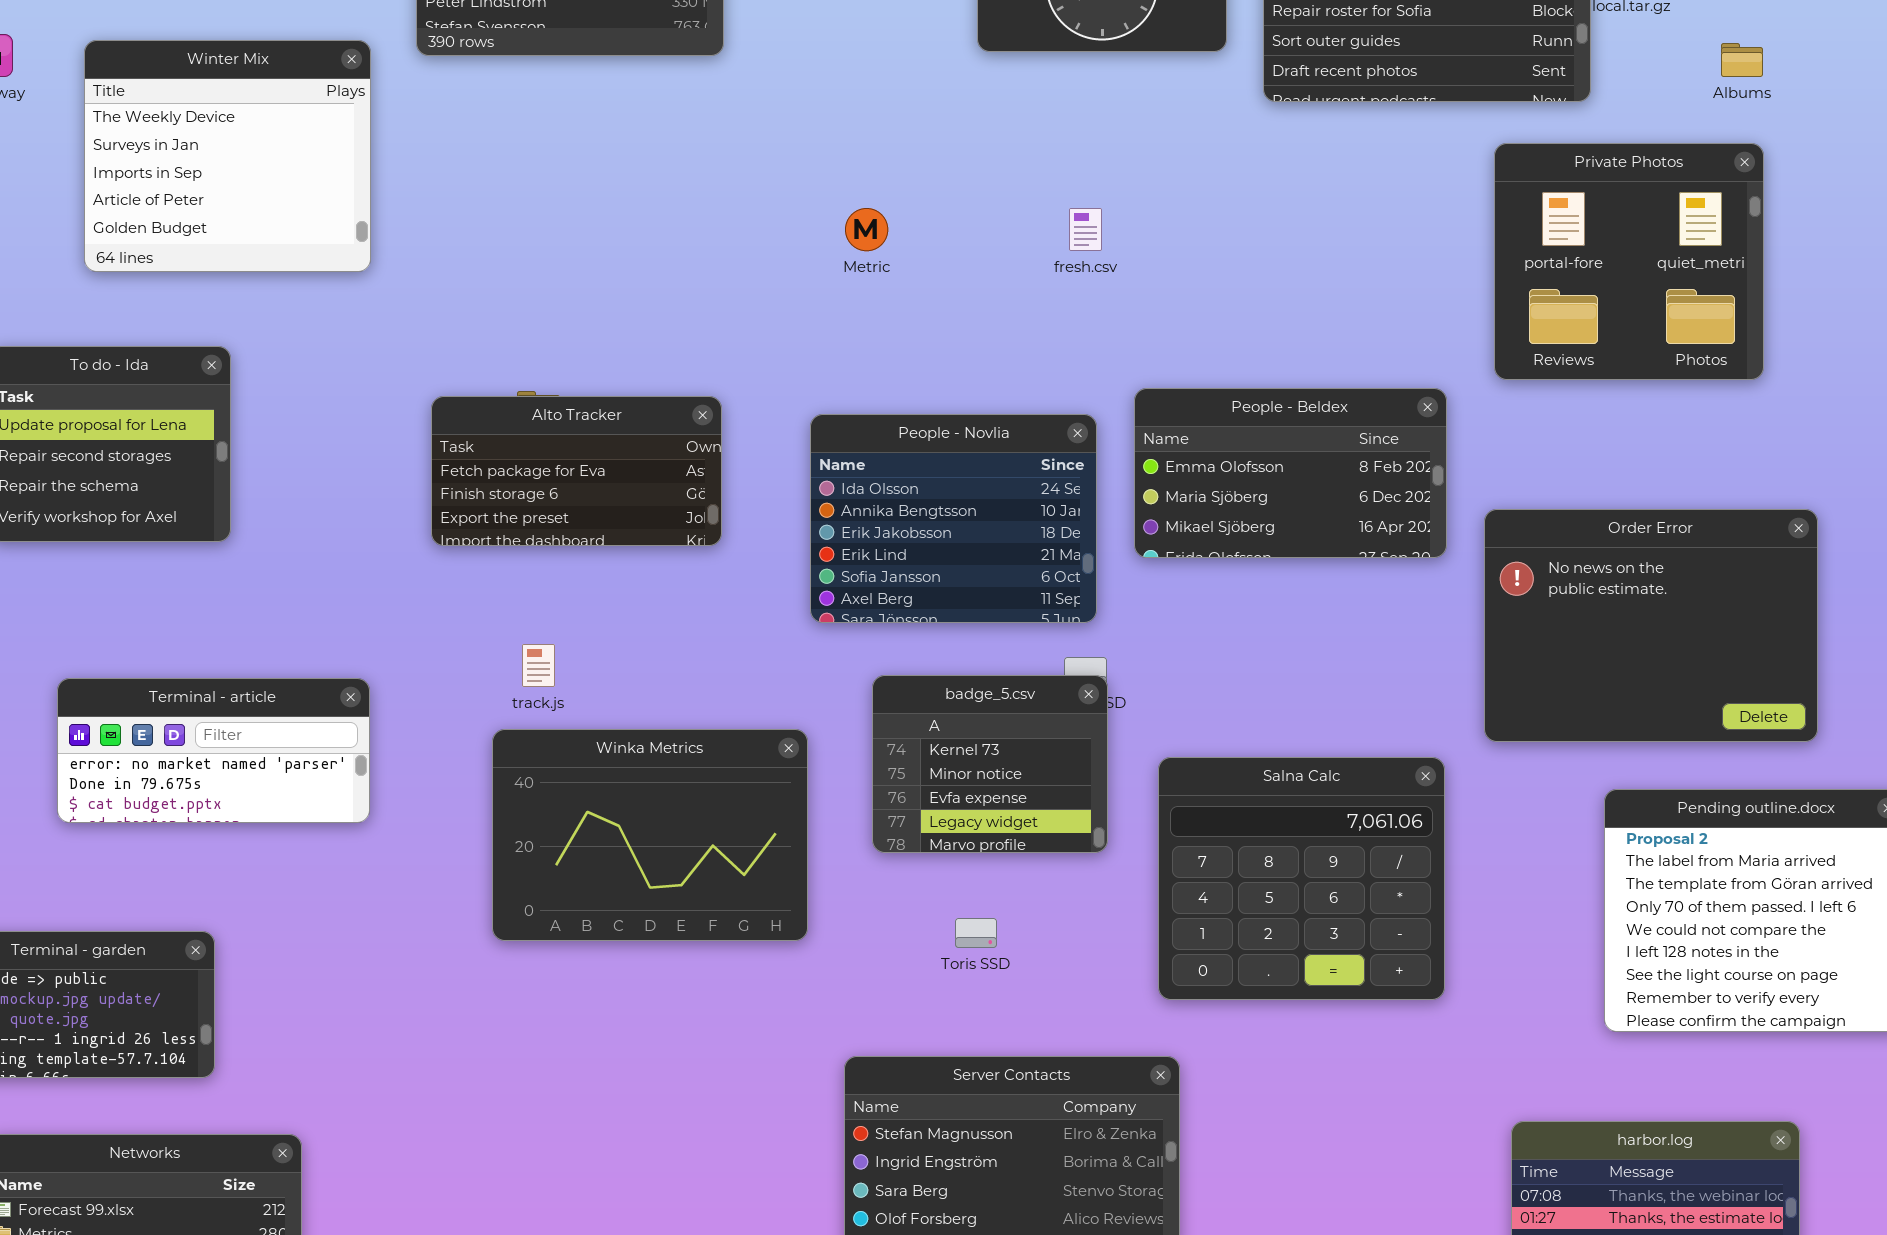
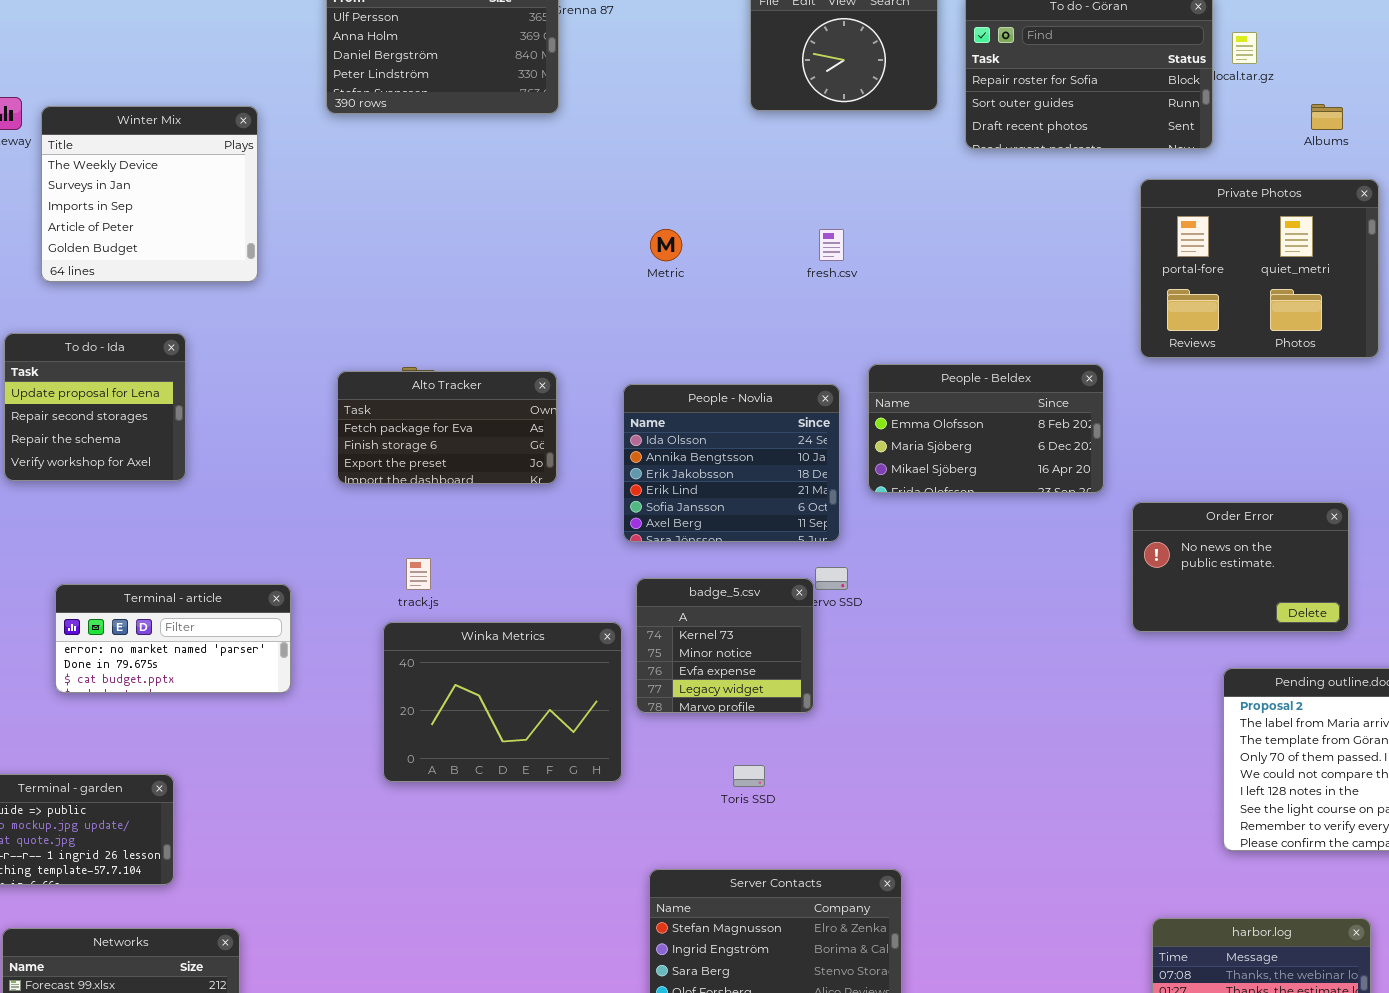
Winter Mix: [84,40,371,272] -> [41,106,258,282], moved
Private Photos: [1494,143,1764,380] -> [1140,179,1379,358], resized
Order Error: [1484,509,1818,742] -> [1132,502,1349,632], resized
badge_5.csv: [872,675,1108,853] -> [636,578,814,713], moved
Salna Calc: [1158,757,1445,1000] -> none, closed

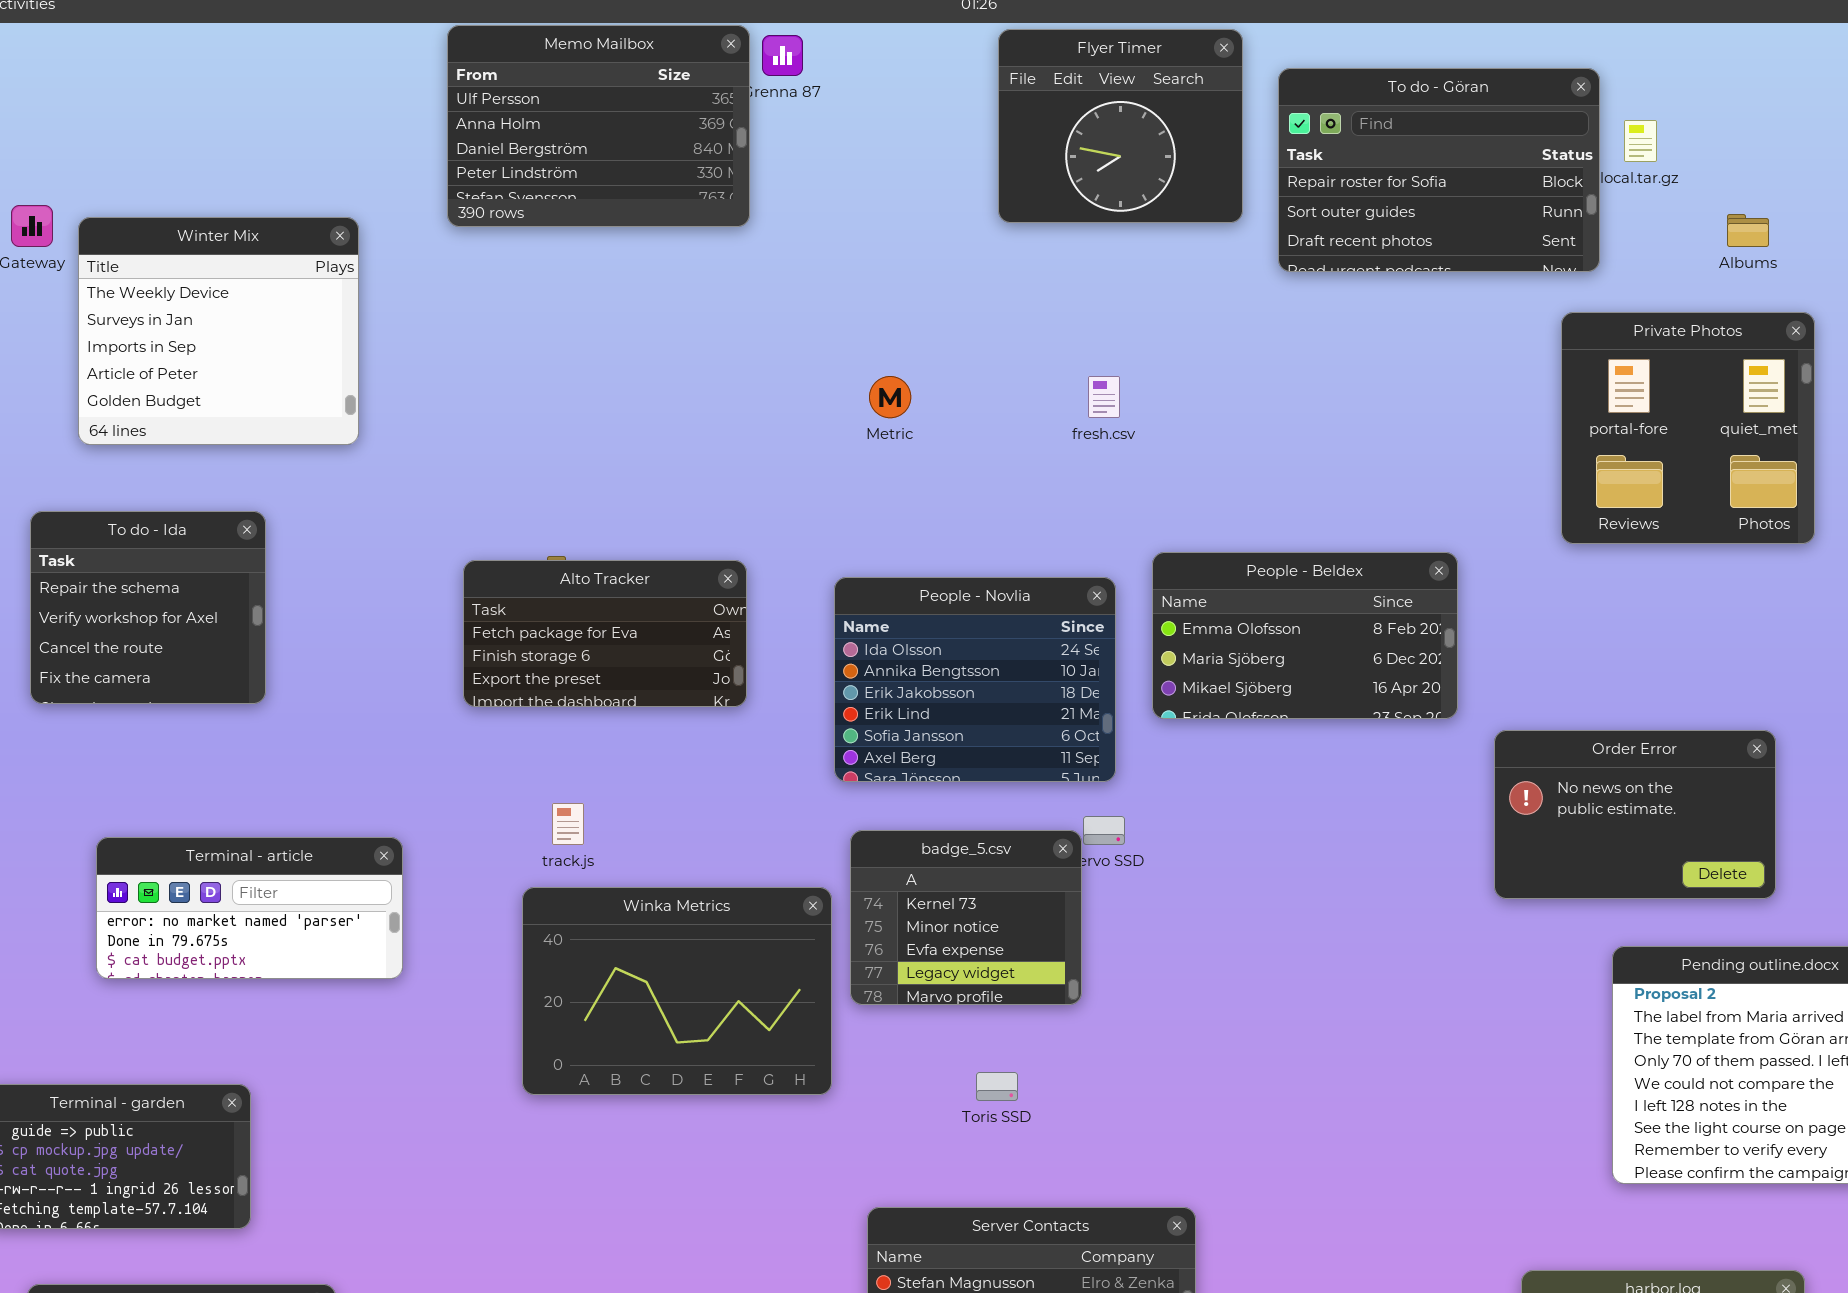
Private Photos: [1140,179,1379,358] -> [1561,312,1815,544], resized
To do - Ida: [4,333,186,481] -> [30,511,266,704], scrolled down 2 rows

